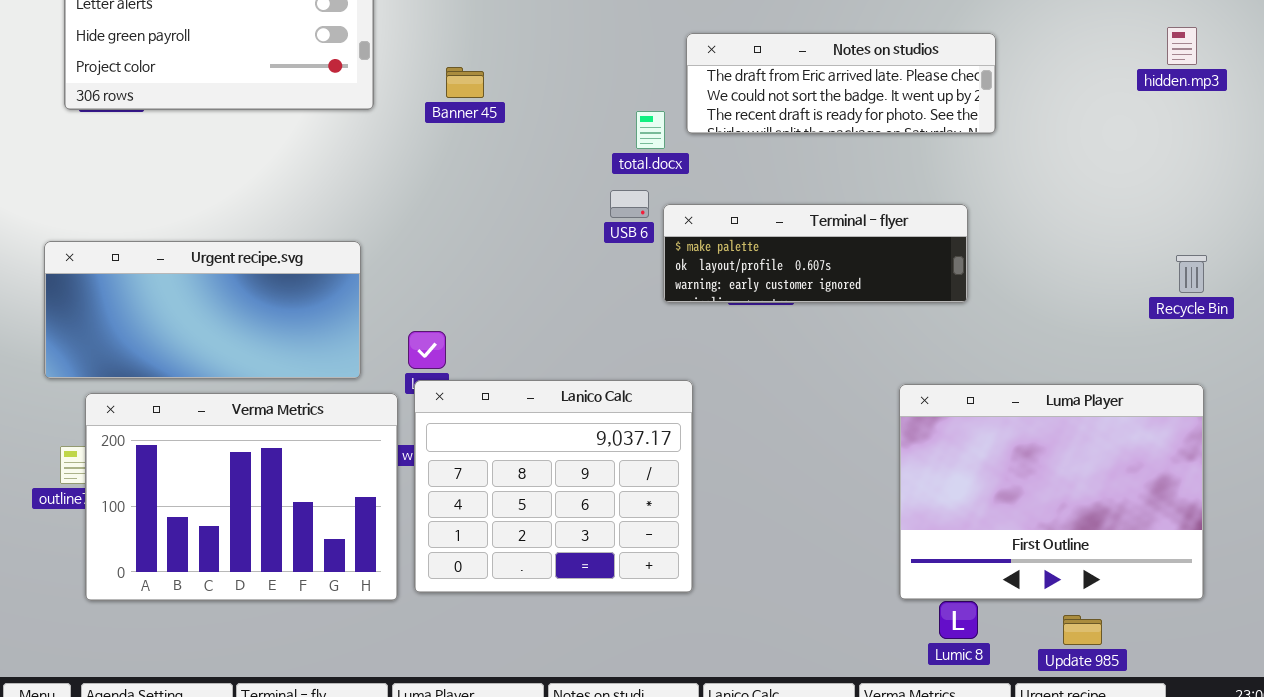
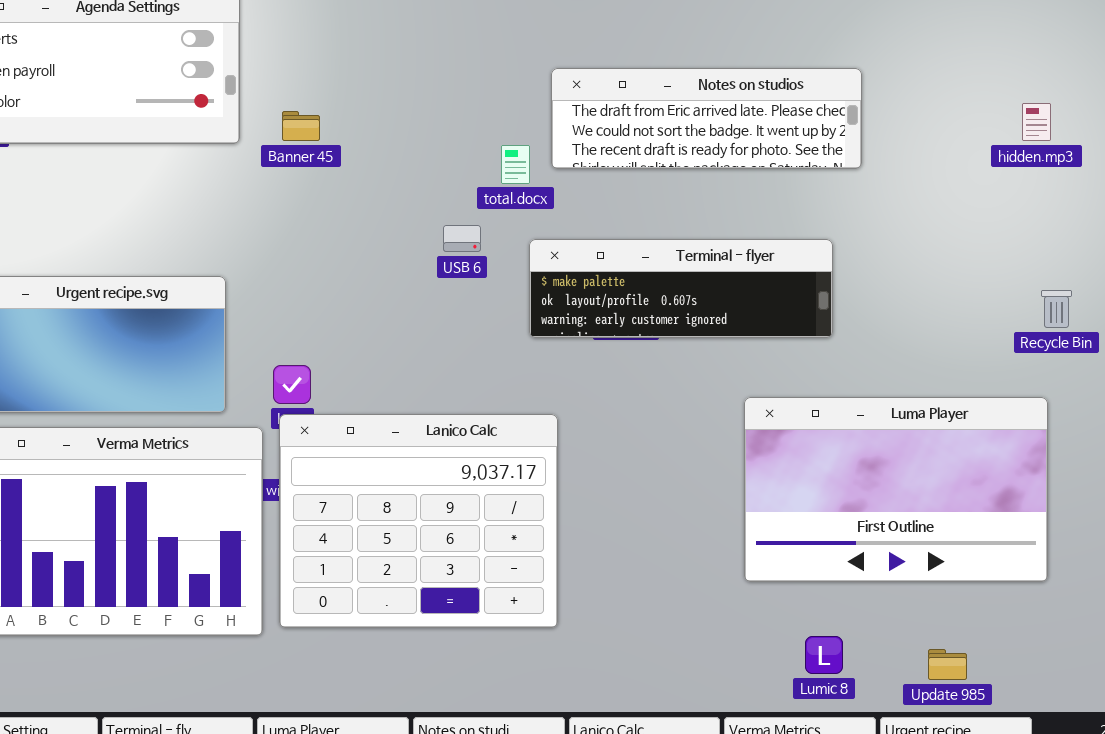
hidden.mp3: [1167,27,1197,65] -> [1022,103,1051,141], moved
Banner 45: [446,67,484,98] -> [282,111,320,141], moved
USB 6: [610,190,649,218] -> [443,225,481,252], moved
Luma Player: [899,384,1204,600] -> [744,397,1048,582], moved, resized

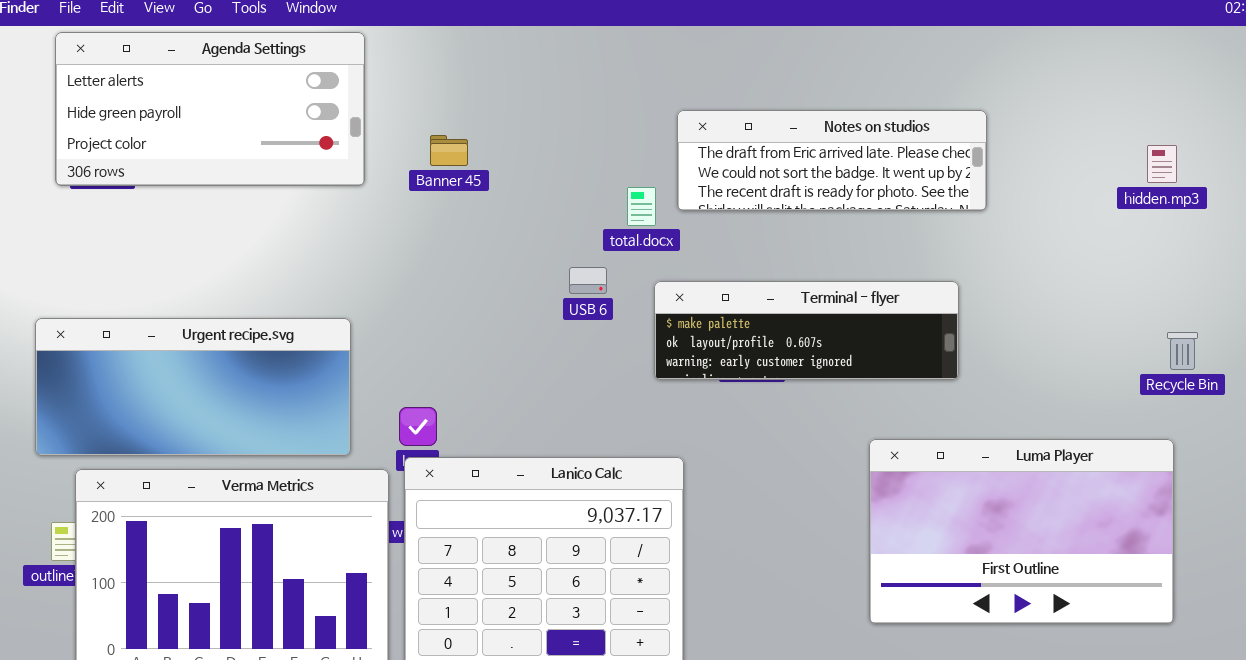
Banner 45: [282,111,320,141] -> [430,135,468,166], moved

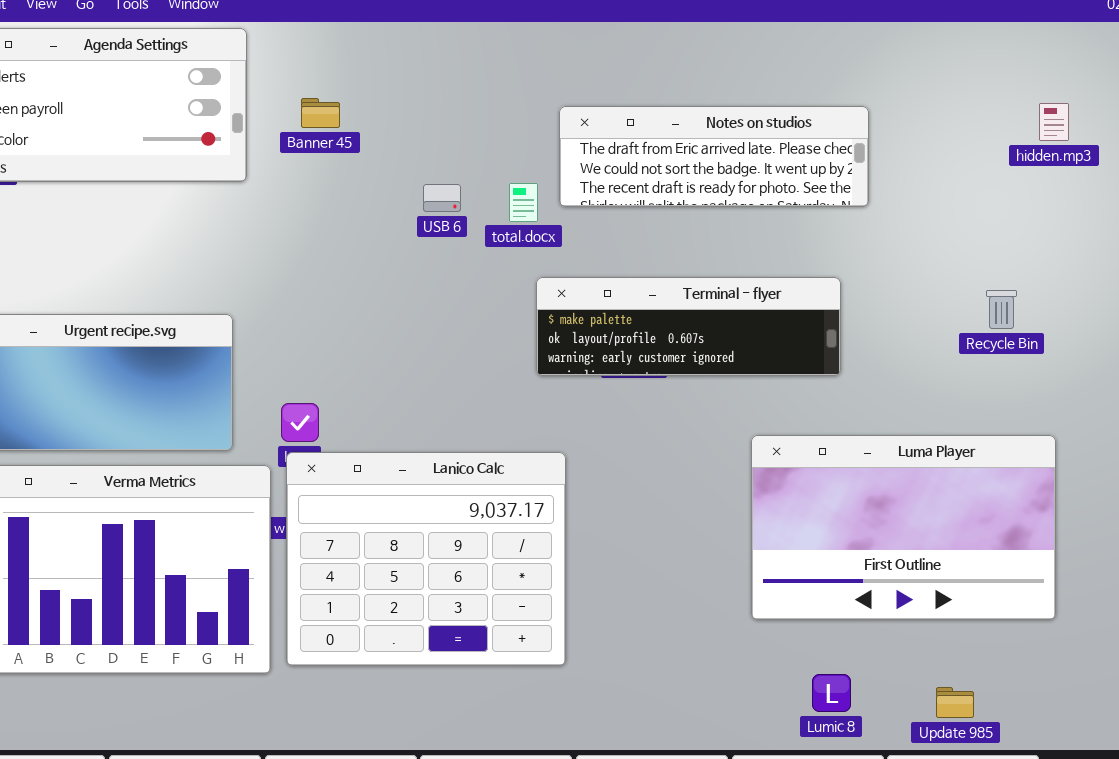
Banner 45: [430,135,468,166] -> [301,98,340,128], moved
hidden.mp3: [1147,145,1177,183] -> [1039,103,1069,141], moved
USB 6: [569,267,607,294] -> [423,184,461,212], moved
Recycle Bin: [1167,332,1198,370] -> [986,290,1017,329], moved

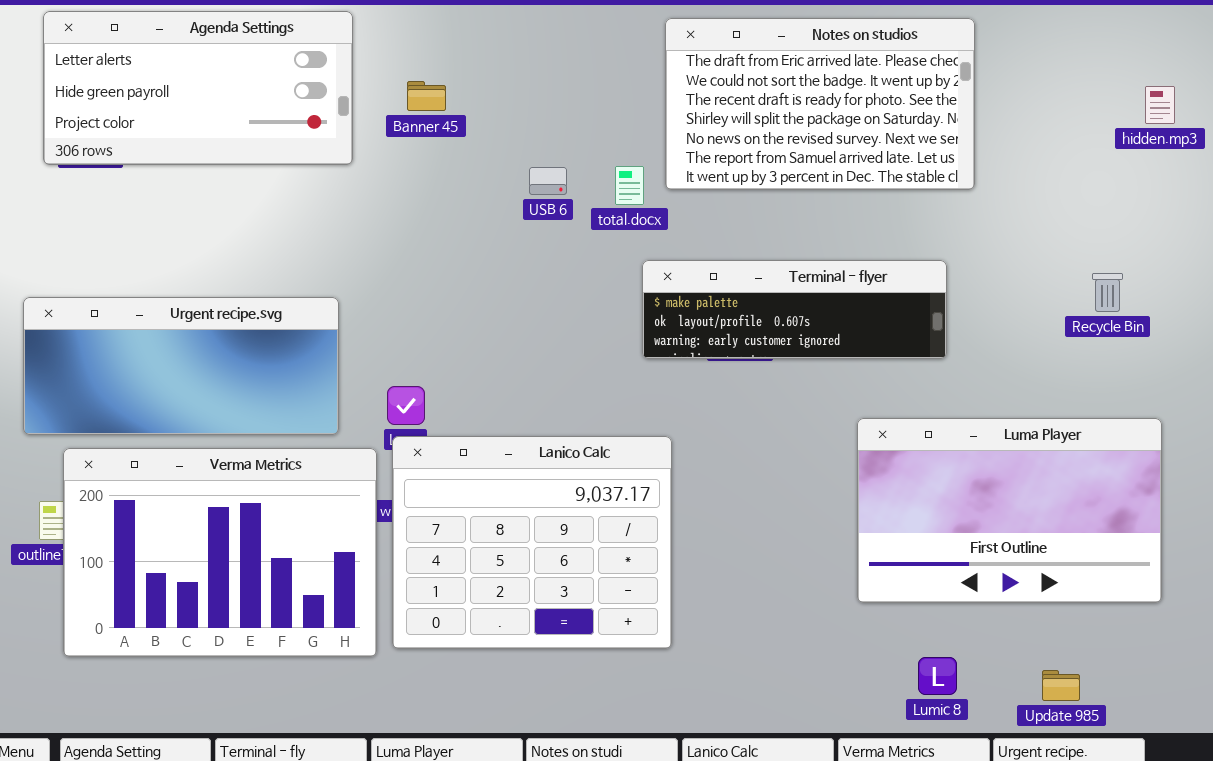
Notes on studios: [559,106,869,207] -> [665,18,975,190], resized

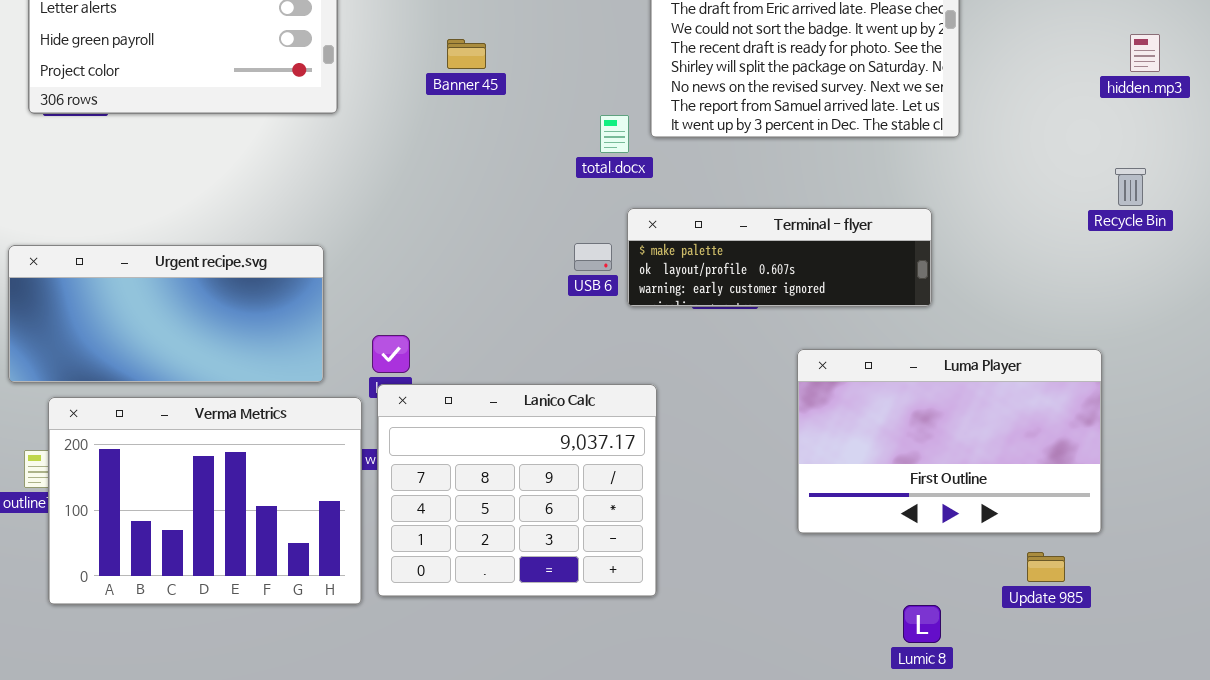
Banner 45: [407,81,446,111] -> [447,39,486,69], moved
USB 6: [529,167,567,195] -> [574,243,612,271], moved
Recycle Bin: [1092,273,1123,312] -> [1115,168,1146,206], moved
Luma Player: [857,418,1162,603] -> [797,349,1102,534], moved
Update 985: [1042,670,1080,701] -> [1027,552,1065,582], moved

